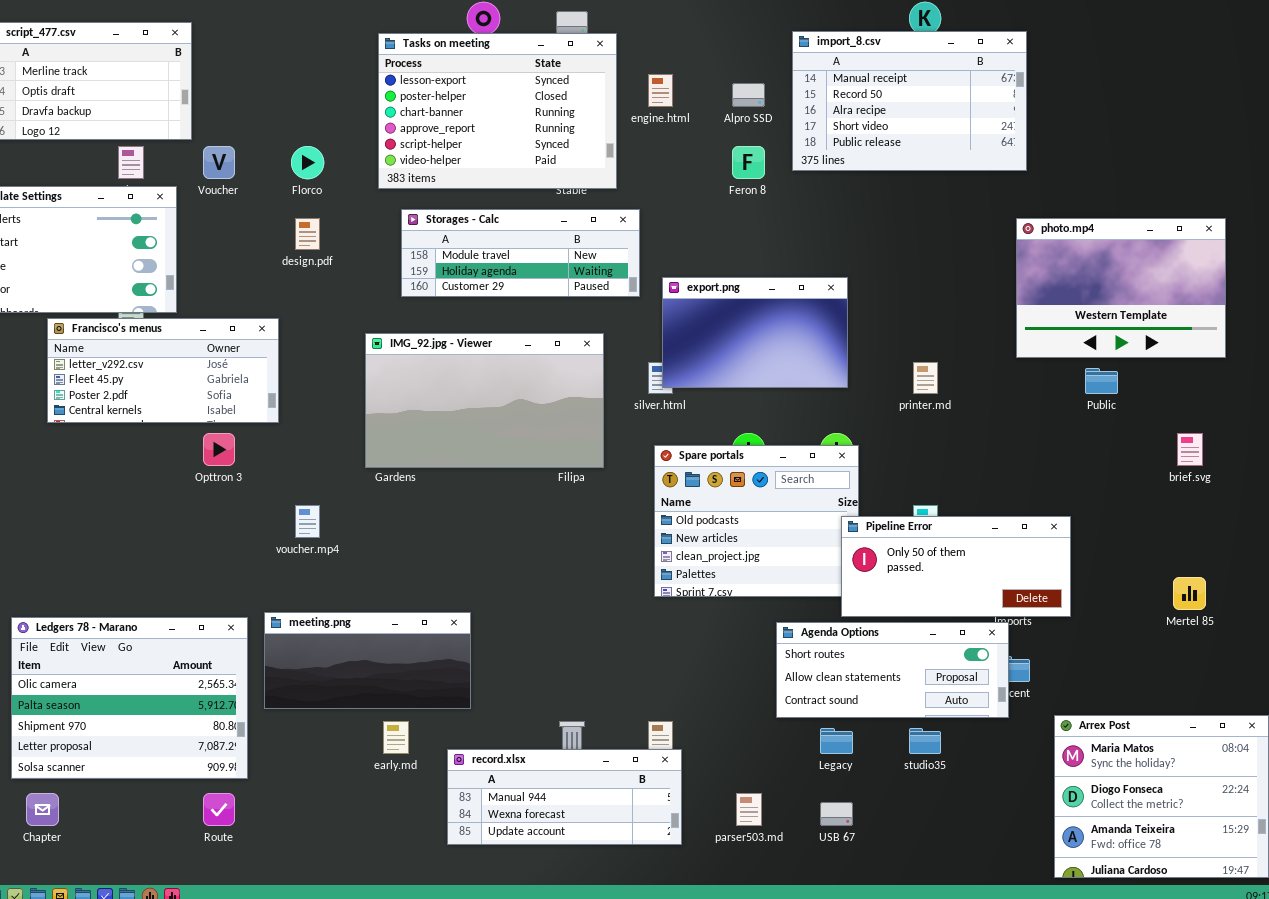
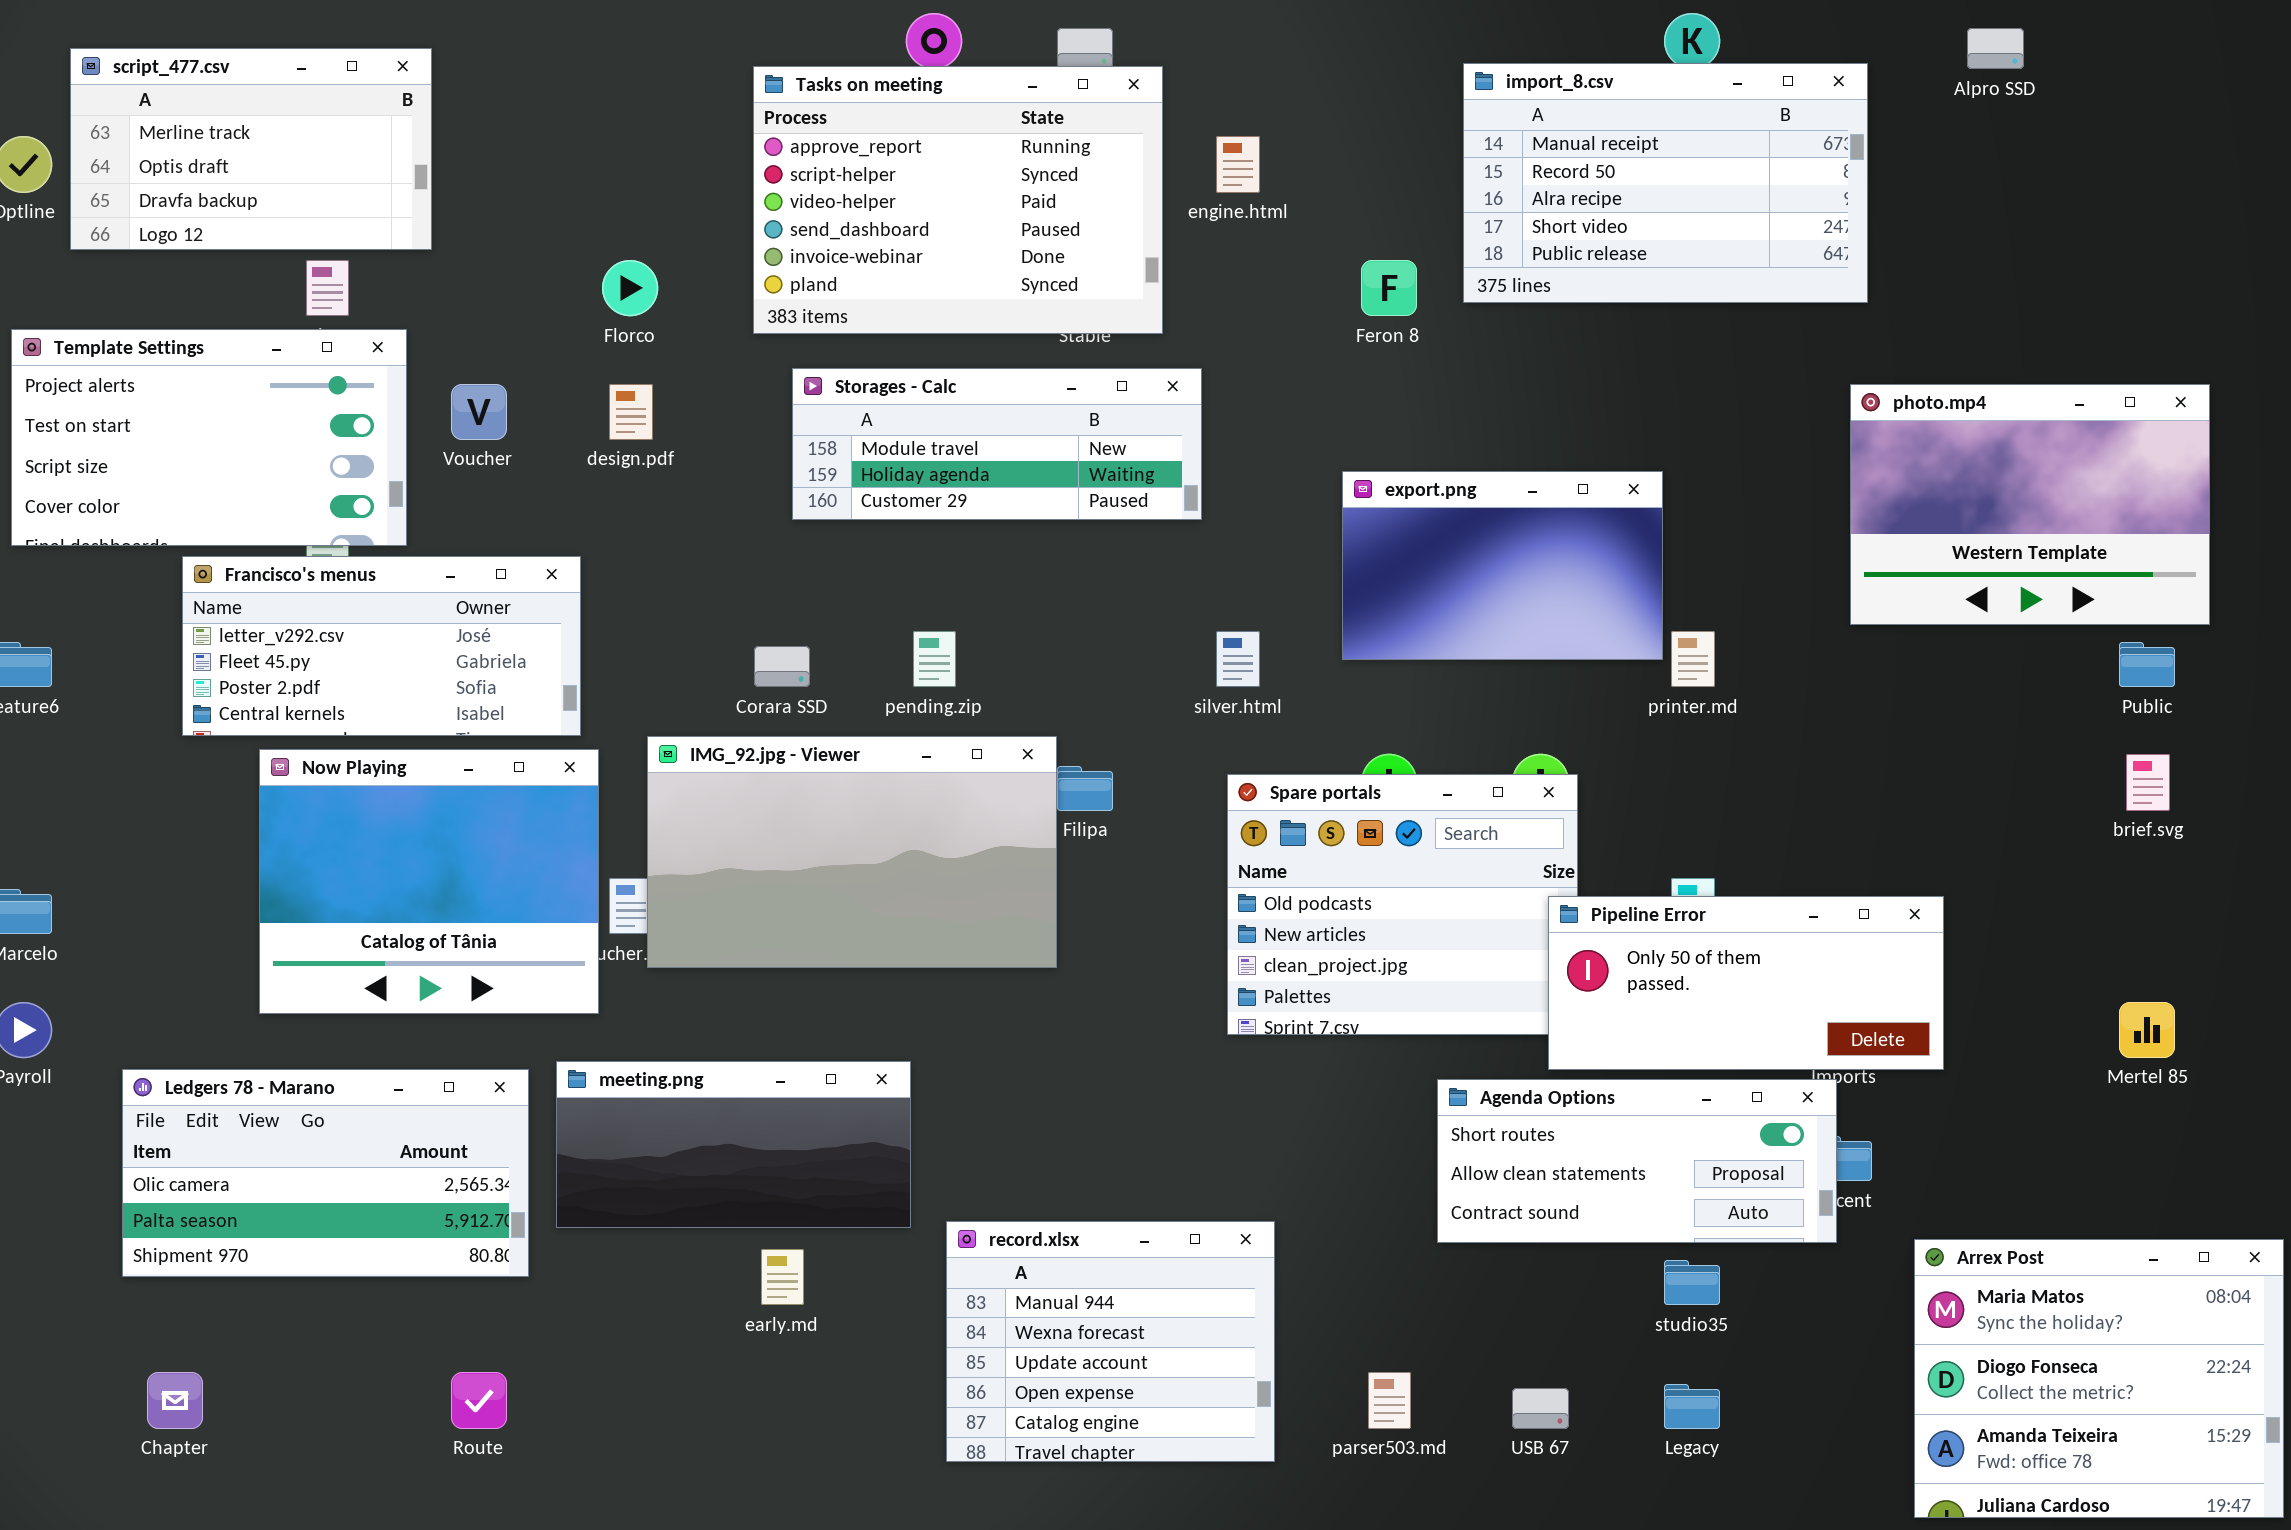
Tasks on meeting: [378,33,617,189] -> [753,66,1163,334], scrolled down 3 rows
Alpro SSD: [732,83,765,107] -> [1967,28,2024,69], moved
Voucher: [203,146,235,179] -> [451,384,507,440], moved
export.png: [662,277,848,388] -> [1342,471,1663,660], moved
IMG_92.jpg - Viewer: [365,333,604,468] -> [647,736,1057,968], moved
Public: [1085,368,1118,394] -> [2119,642,2175,687], moved
Now Playing: none -> [259,749,599,1014], opened
Ledgers 78 - Marano: [11,617,248,779] -> [122,1069,529,1277], resized
Legacy: [820,728,853,754] -> [1664,1384,1720,1429], moved
record.xlsx: [447,749,682,845] -> [946,1221,1275,1462], resized

